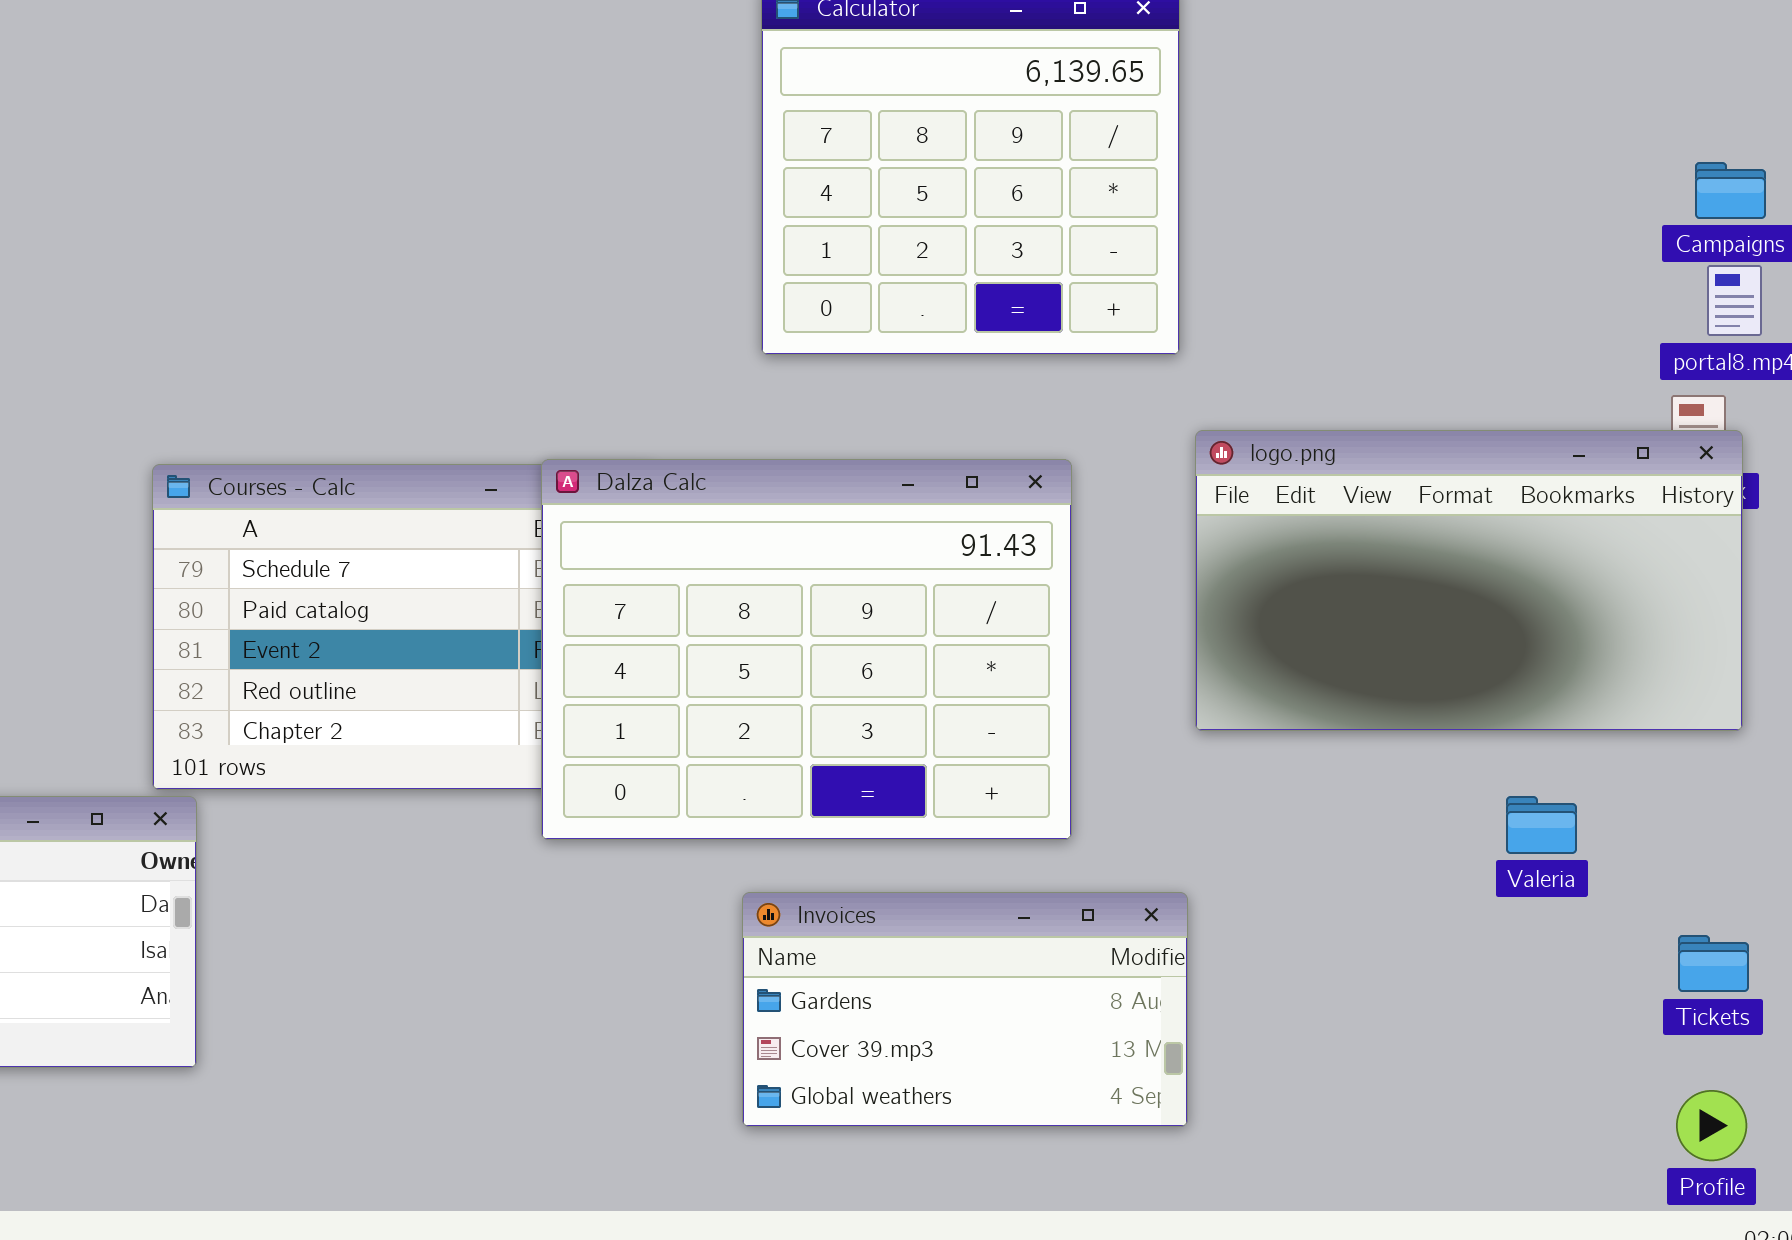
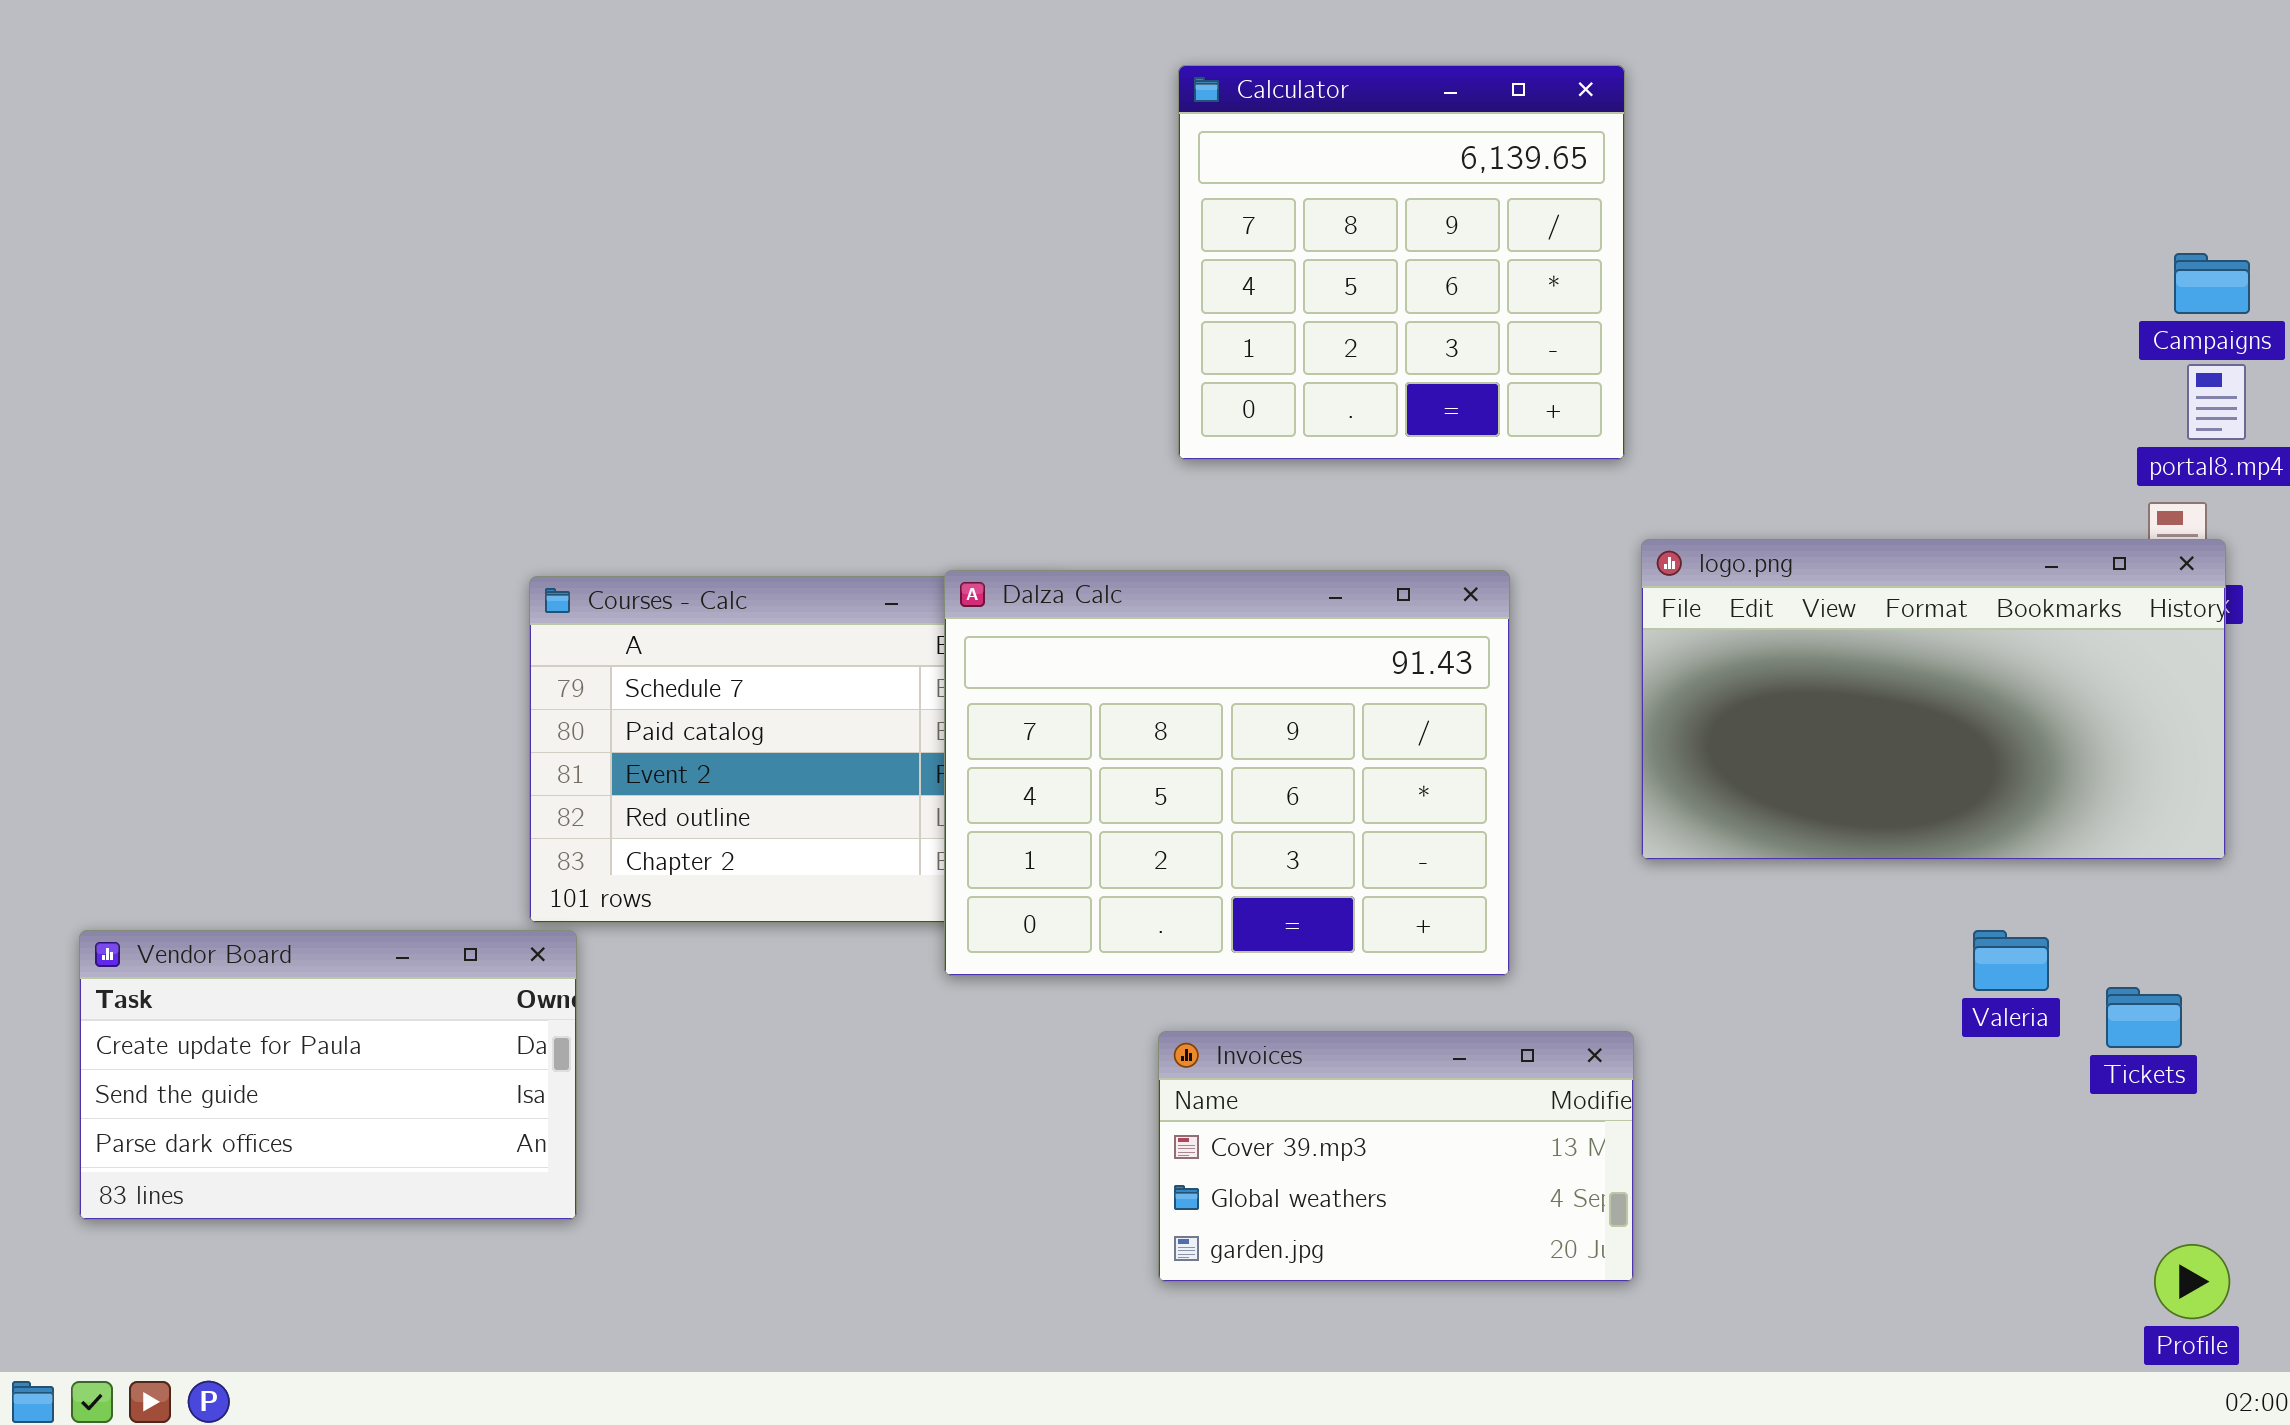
Invoices: [742,892,1188,1127] -> [1158,1031,1634,1282], scrolled down 1 row
Tickets: [1678,935,1749,992] -> [2106,987,2182,1048], moved

